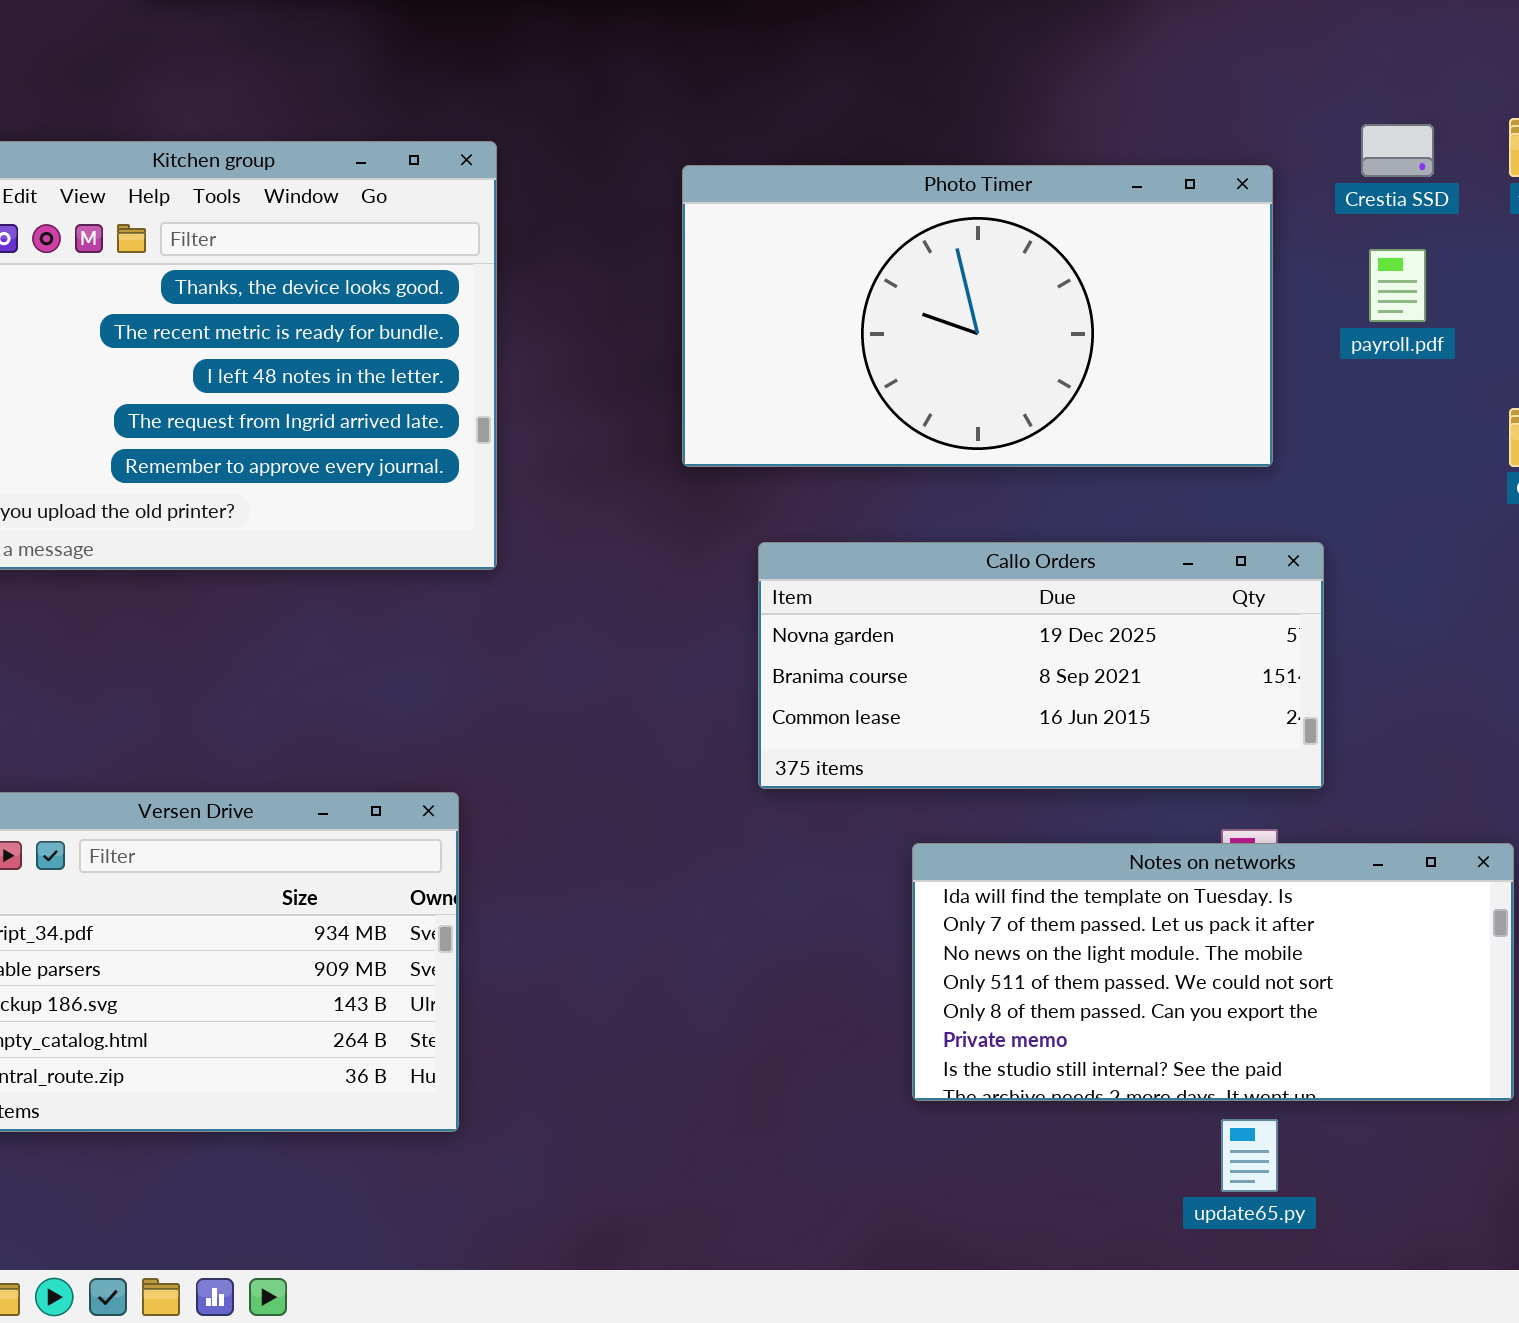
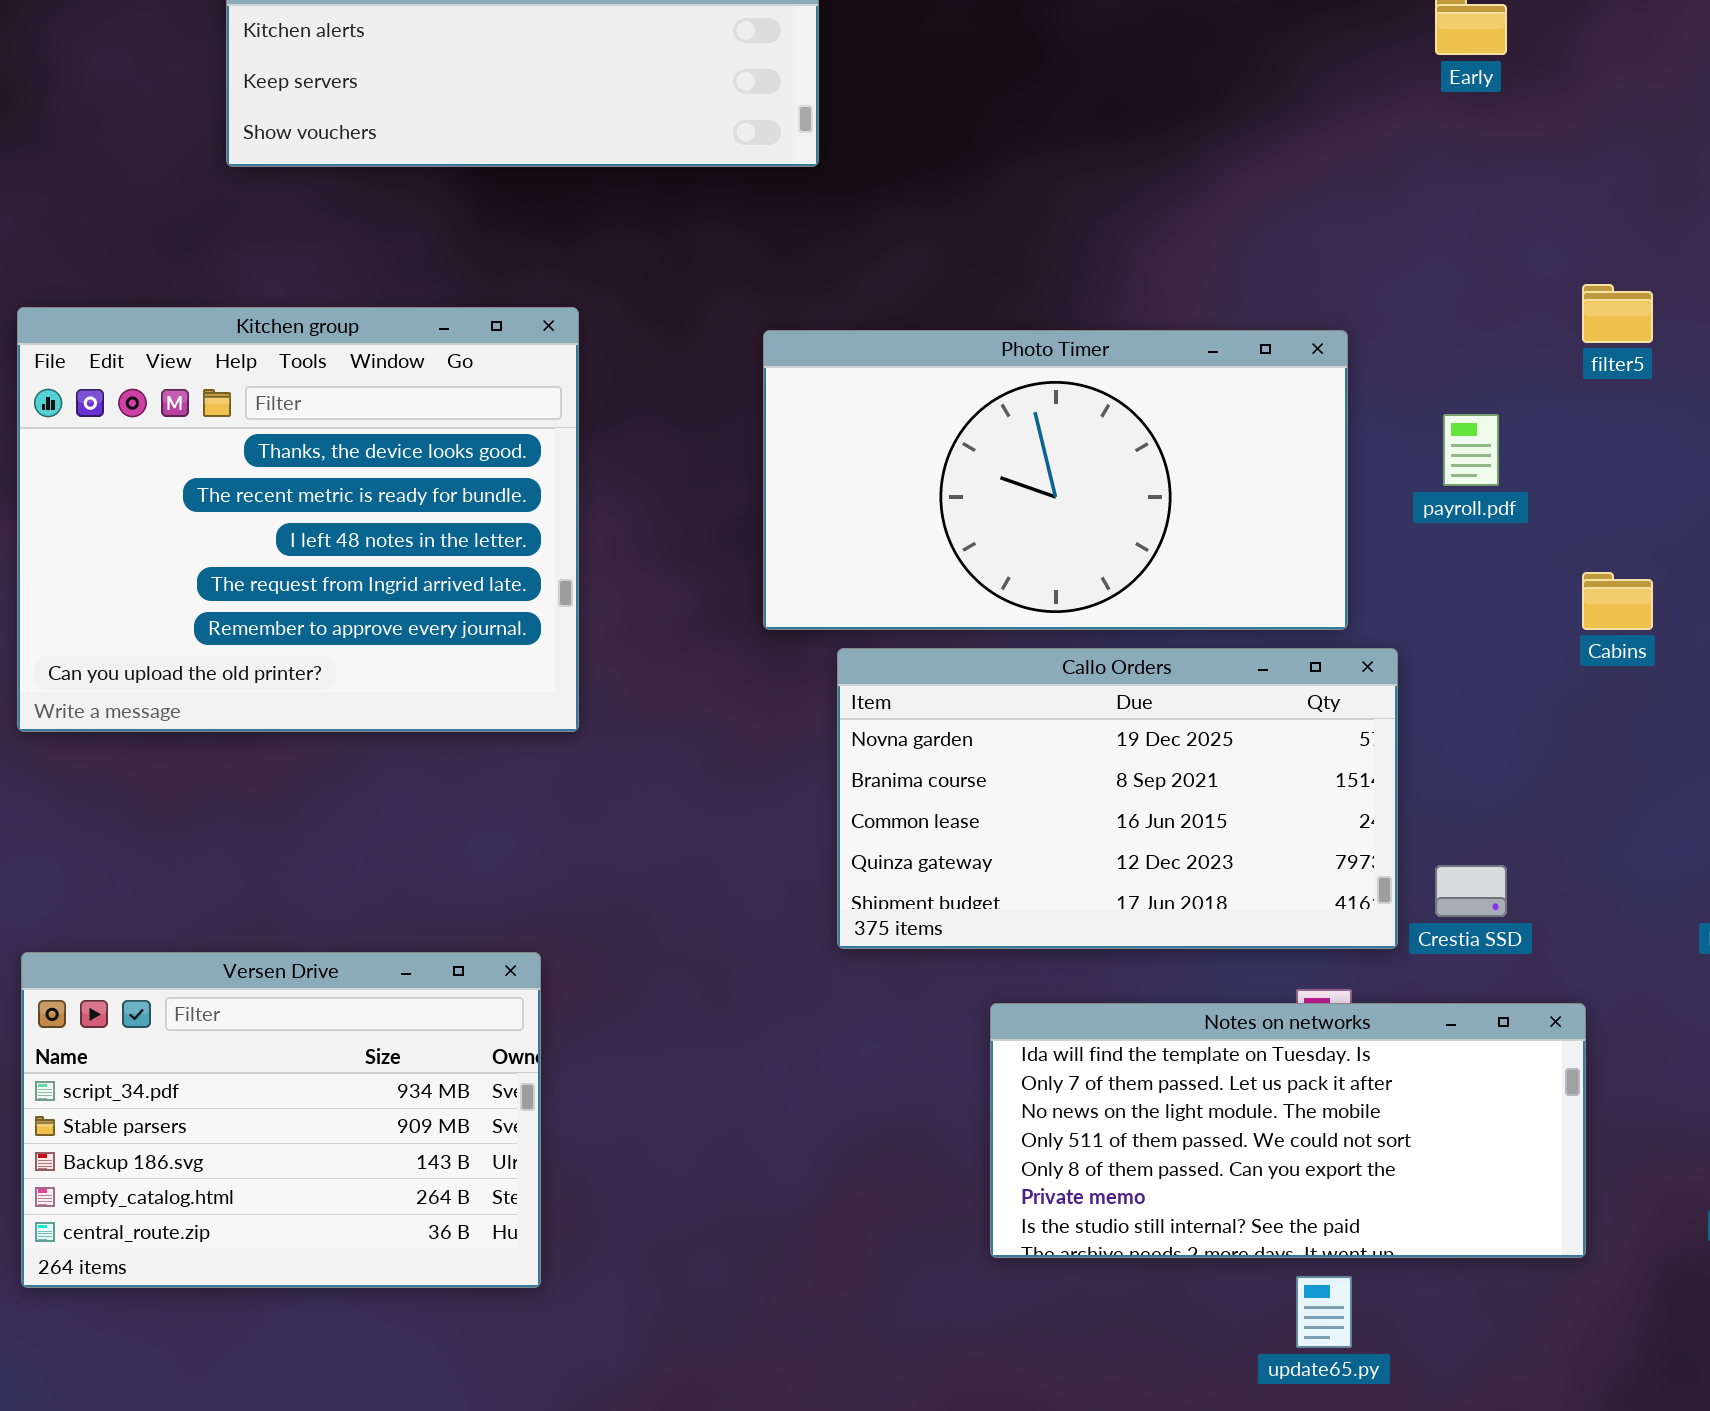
Crestia SSD: [1361,124,1434,177] -> [1435,865,1507,917], moved
Callo Orders: [758,542,1324,789] -> [837,648,1398,949], resized

